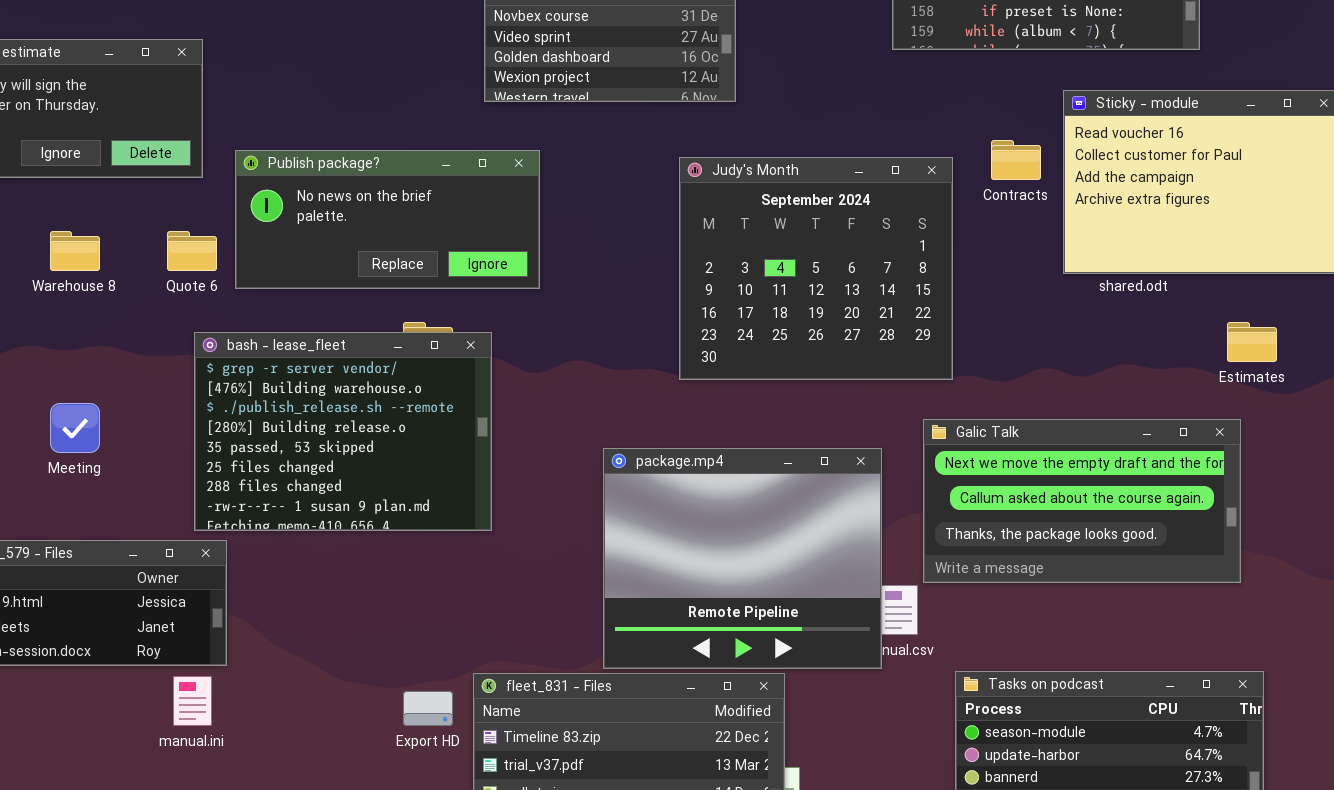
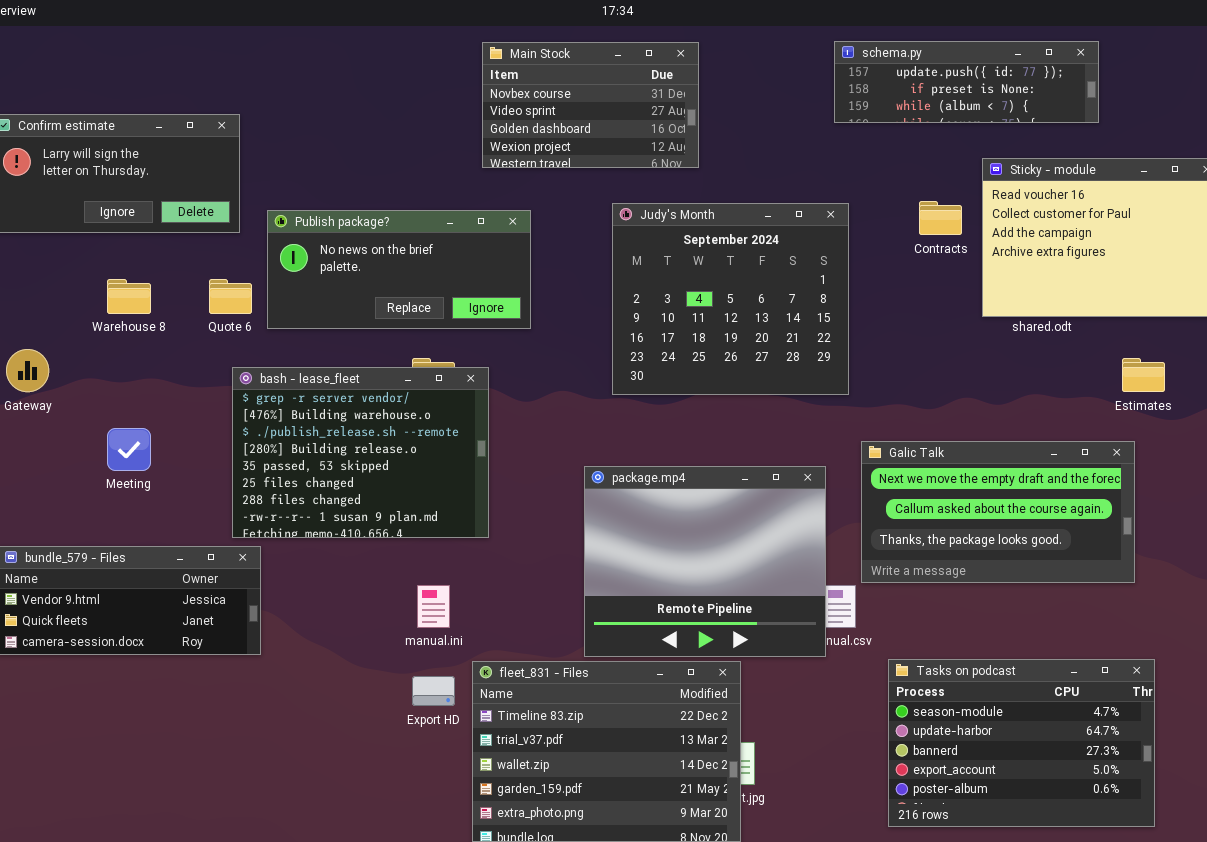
Judy's Month: [679,157,953,380] -> [612,203,849,395], moved
manual.ini: [173,676,212,726] -> [417,585,450,628], moved

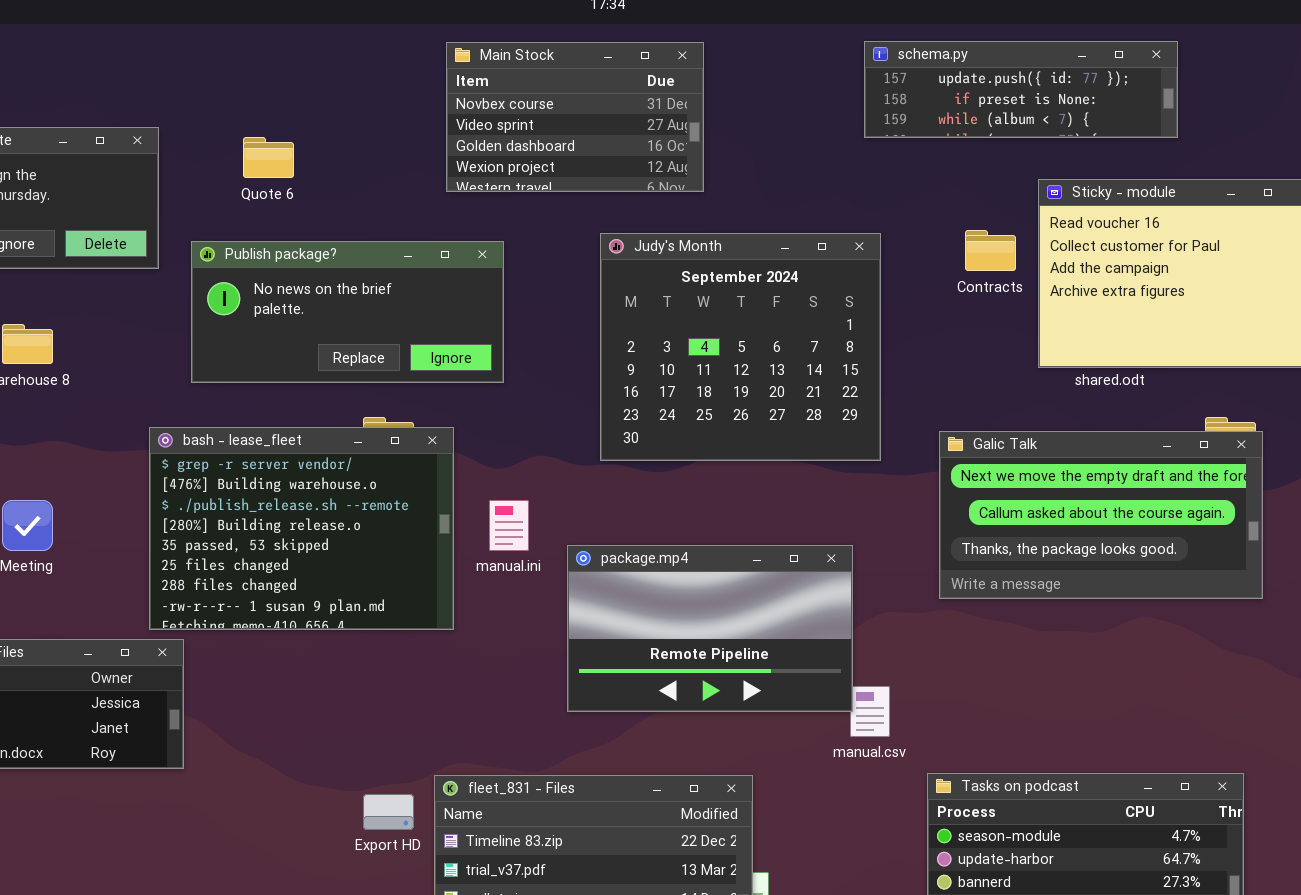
Quote 6: [209,279,252,314] -> [243,137,294,178], moved
Galic Talk: [861,441,1135,583] -> [939,431,1263,599], moved
package.mp4: [584,466,826,657] -> [567,545,853,712], resized
manual.ini: [417,585,450,628] -> [489,500,529,551], moved

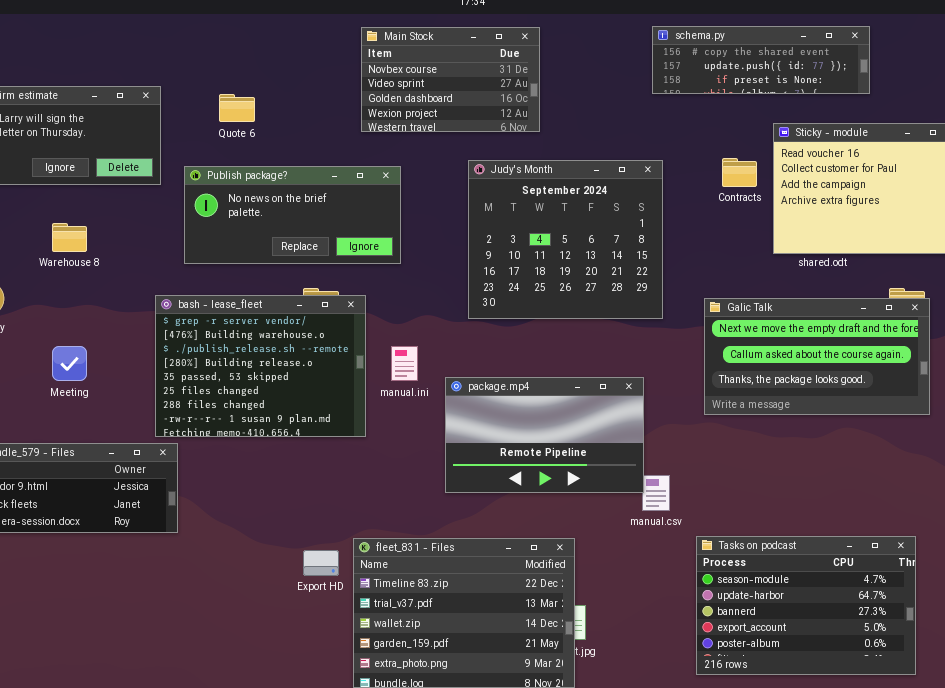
schema.py: [864,41,1178,138] -> [652,26,870,94], scrolled up 1 row

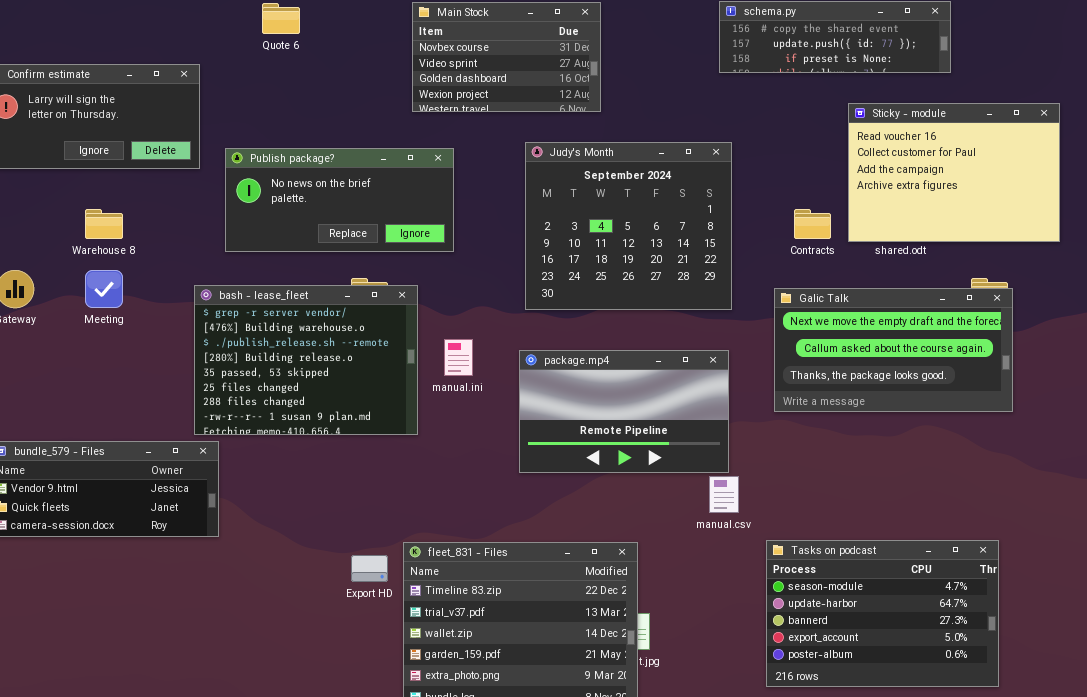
Quote 6: [219,94,255,122] -> [262,3,300,34], moved
Contracts: [722,158,757,187] -> [794,209,831,239], moved
Meeting: [52,346,87,381] -> [85,270,123,308], moved
package.mp4: [445,377,644,493] -> [519,350,729,473], moved

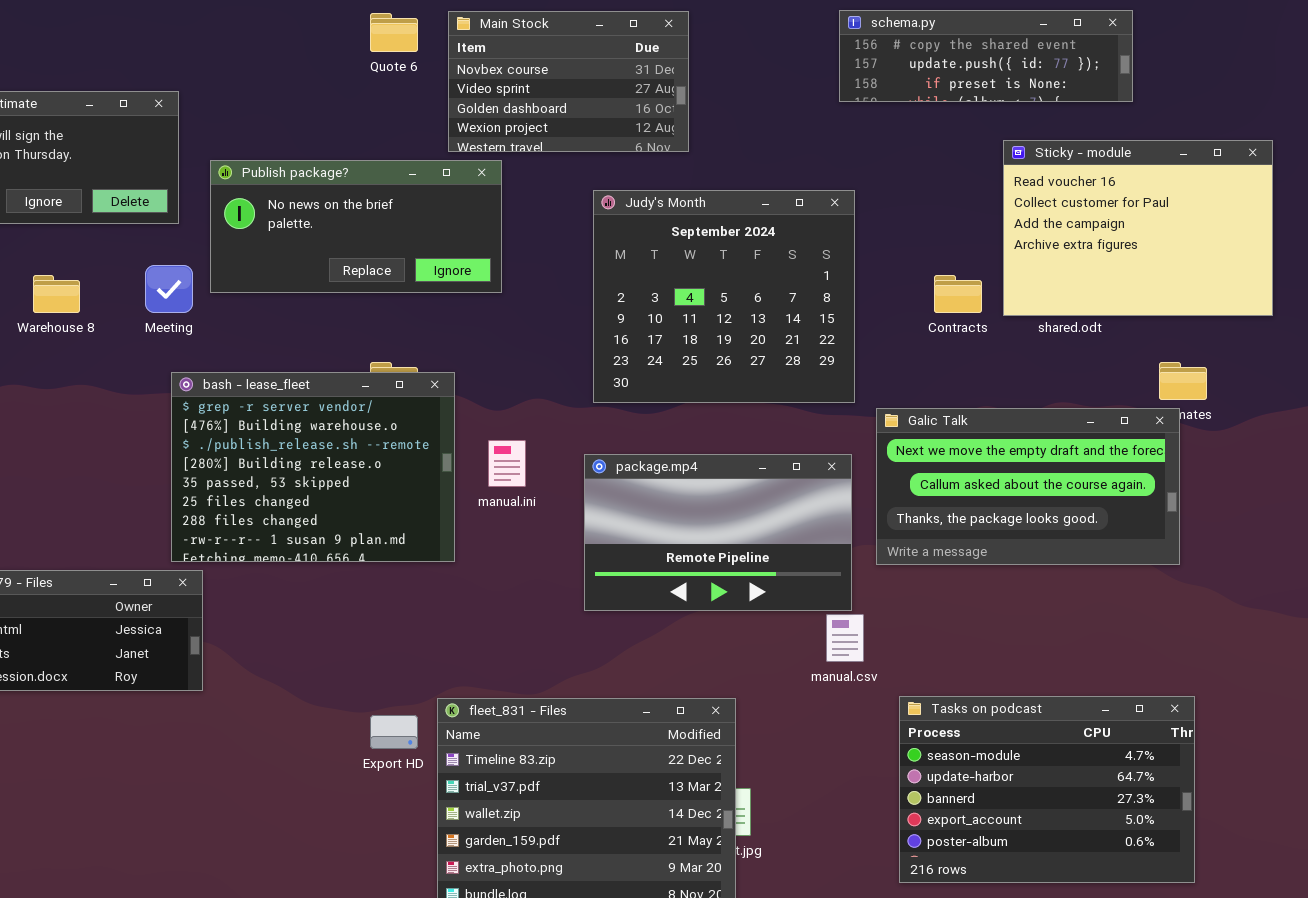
Quote 6: [262,3,300,34] -> [370,13,418,52], moved
Publish package?: [225,148,454,252] -> [210,160,502,293], moved
Meeting: [85,270,123,308] -> [145,265,193,313], moved
Galic Talk: [774,288,1013,412] -> [876,408,1180,565], moved

